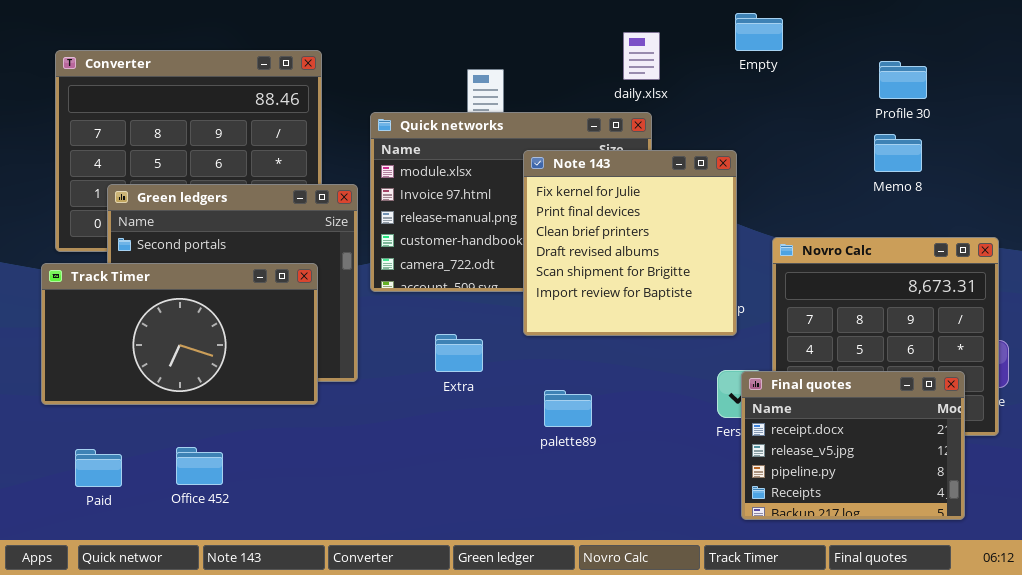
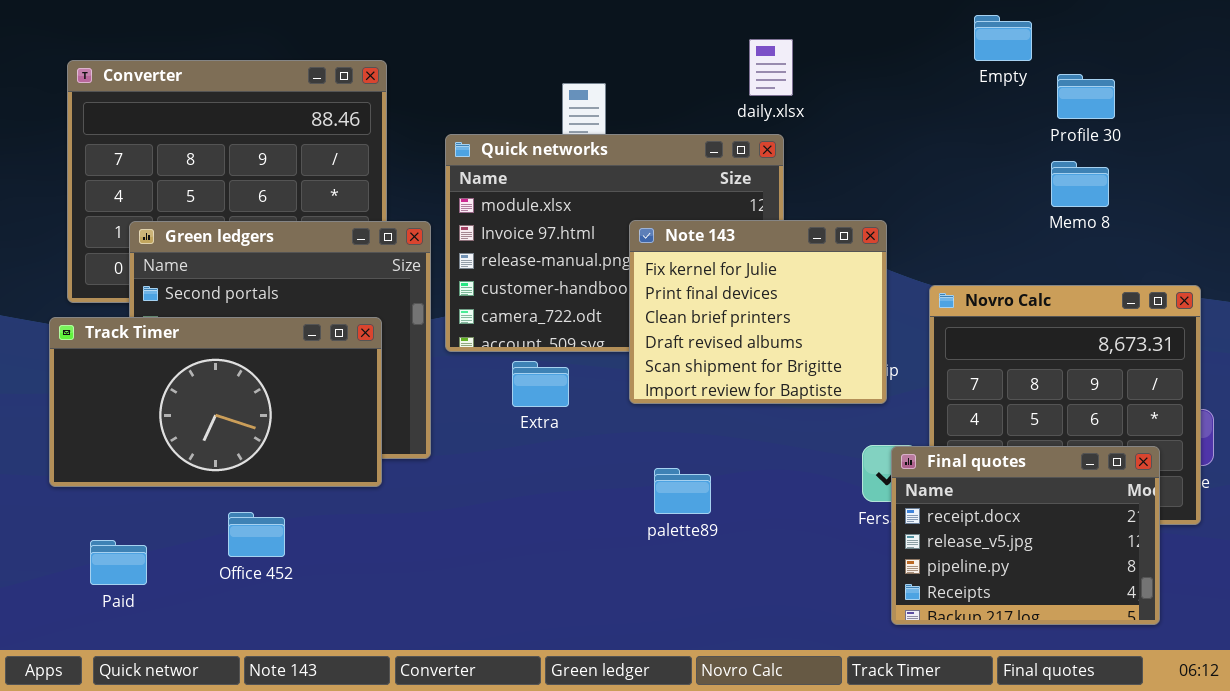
Empty: [735,13,783,51] -> [974,15,1032,61], moved
Note 143: [523,150,737,336] -> [629,220,887,404], resized
Extra: [435,334,483,372] -> [512,361,569,407], moved
Office 452: [176,447,223,485] -> [228,512,285,557], moved

